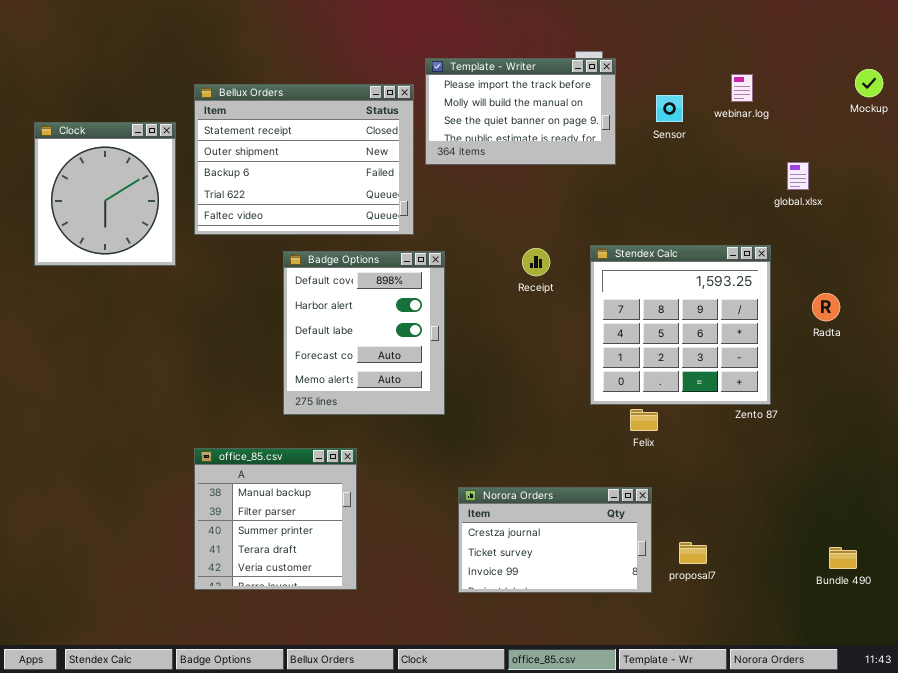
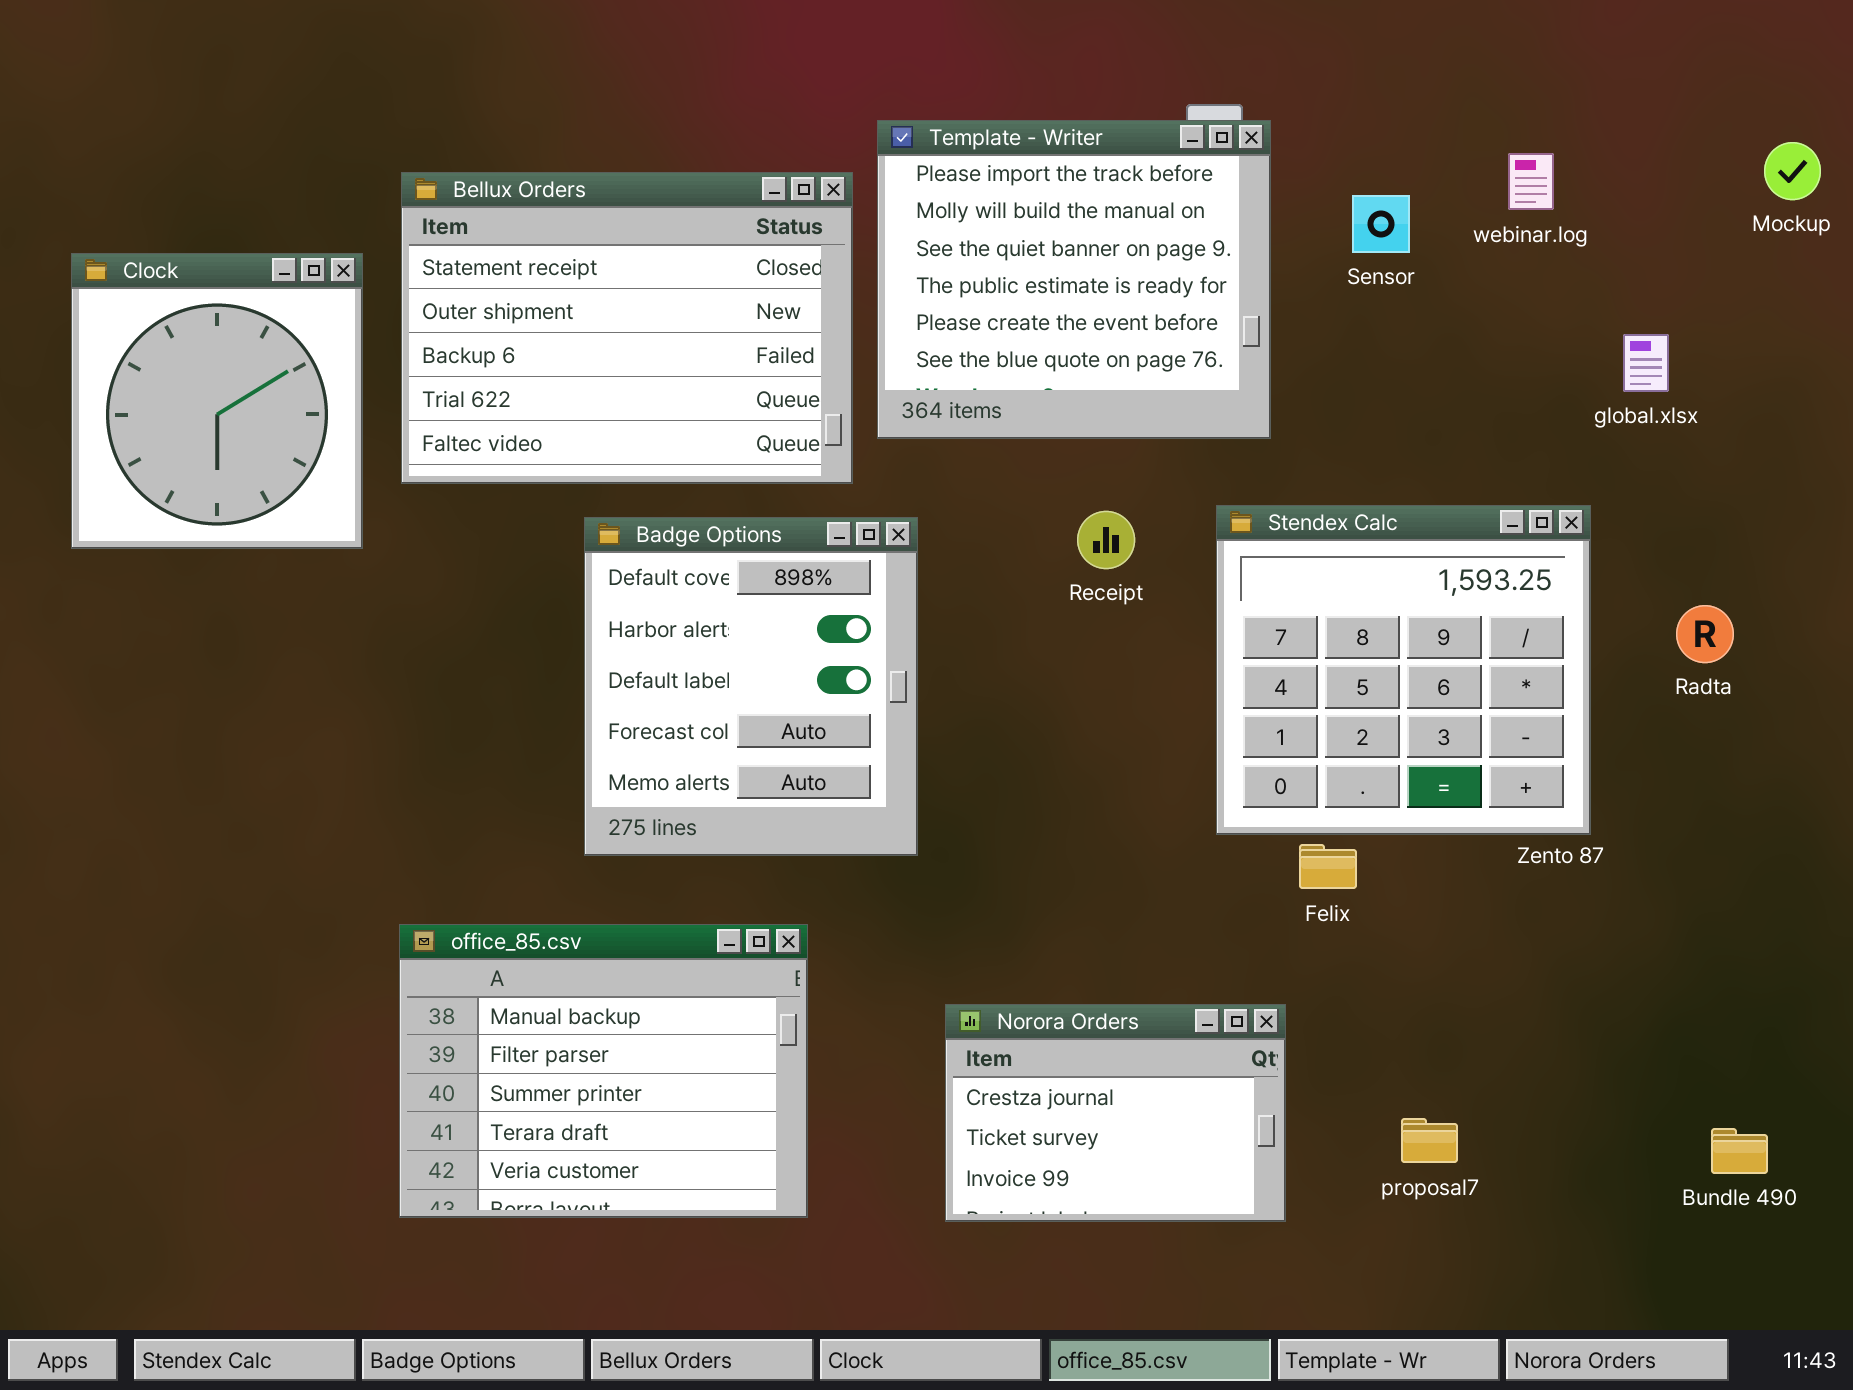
Template - Writer: [425,58,616,165] -> [877,120,1271,439], resized
office_85.csv: [194,448,357,590] -> [399,924,808,1218], resized
Norora Orders: [458,487,652,593] -> [945,1004,1286,1222], resized

